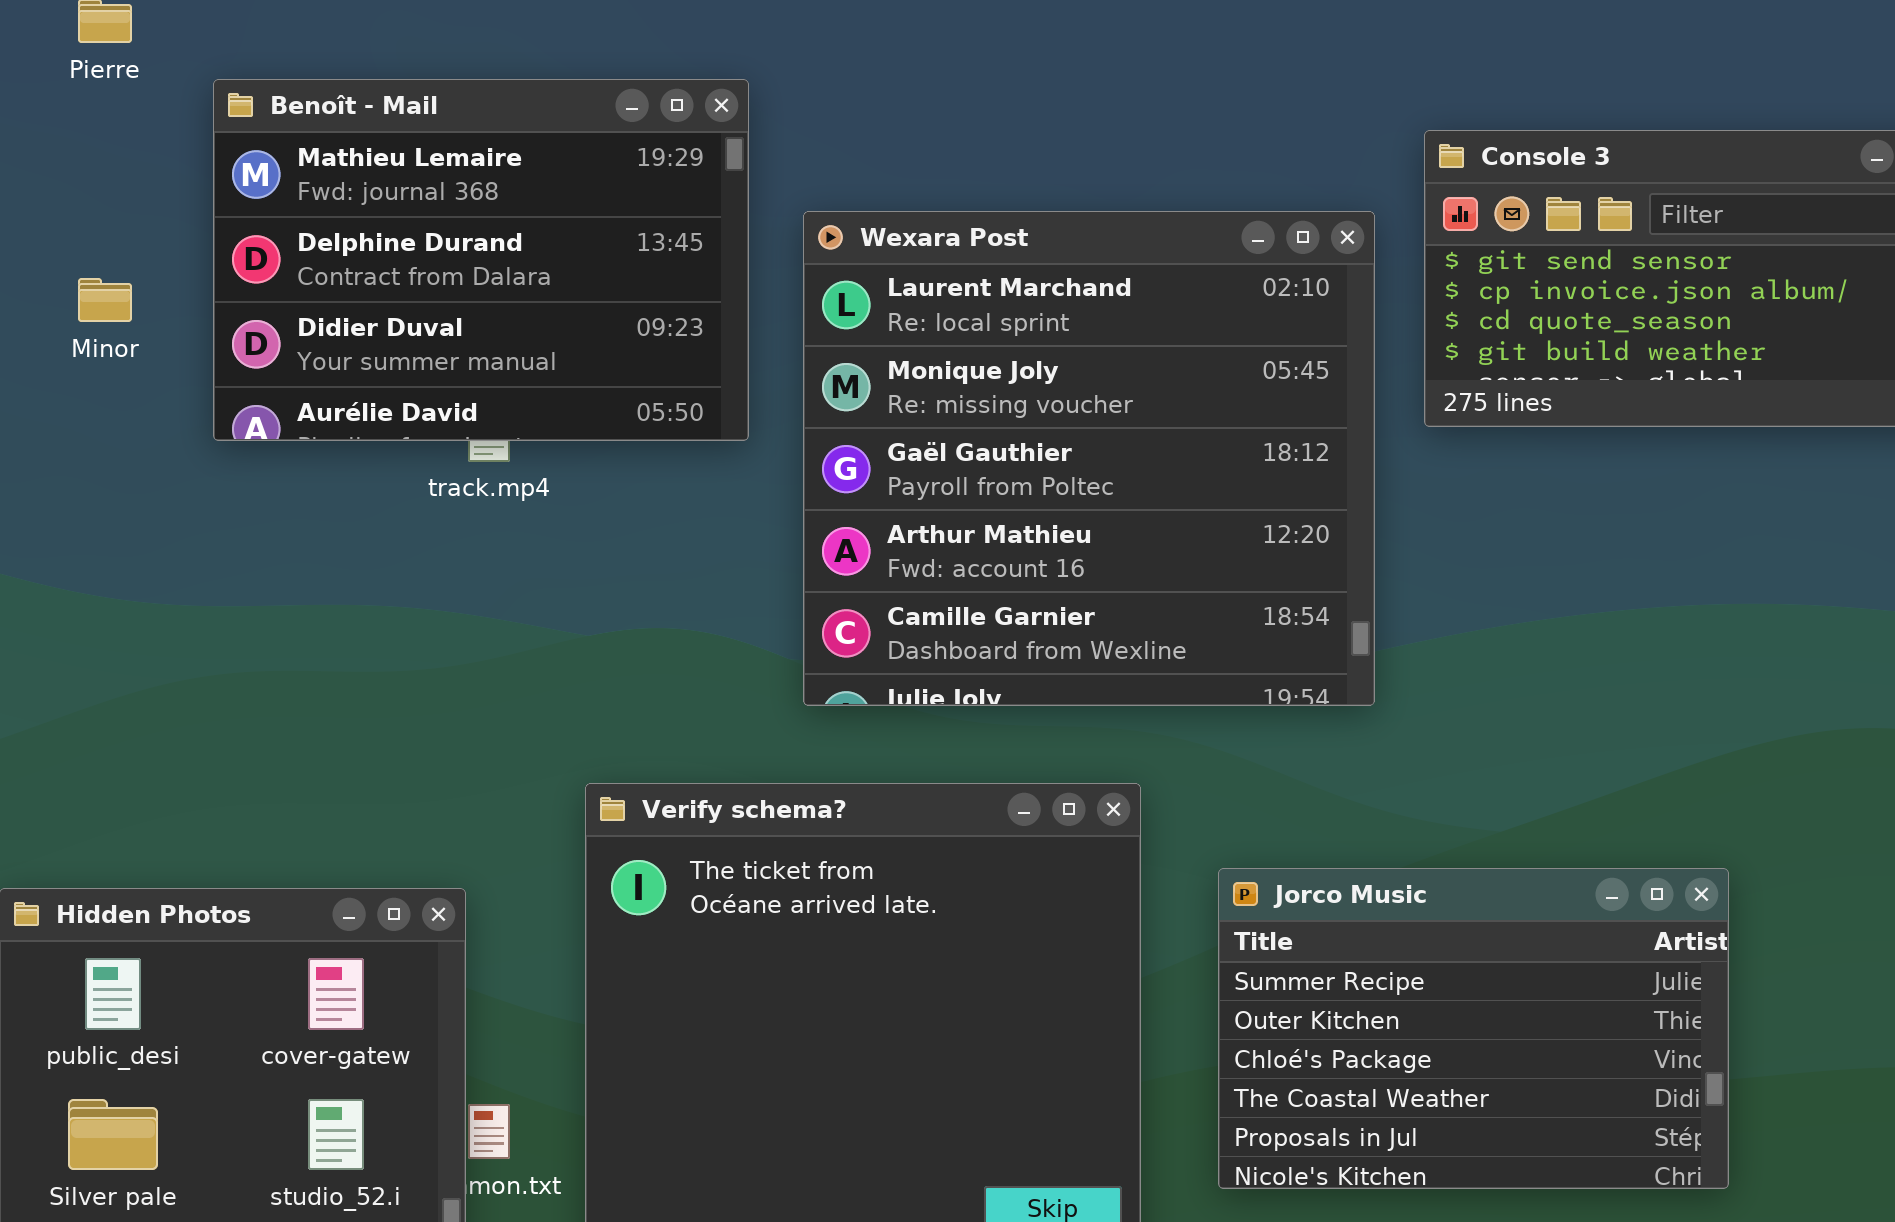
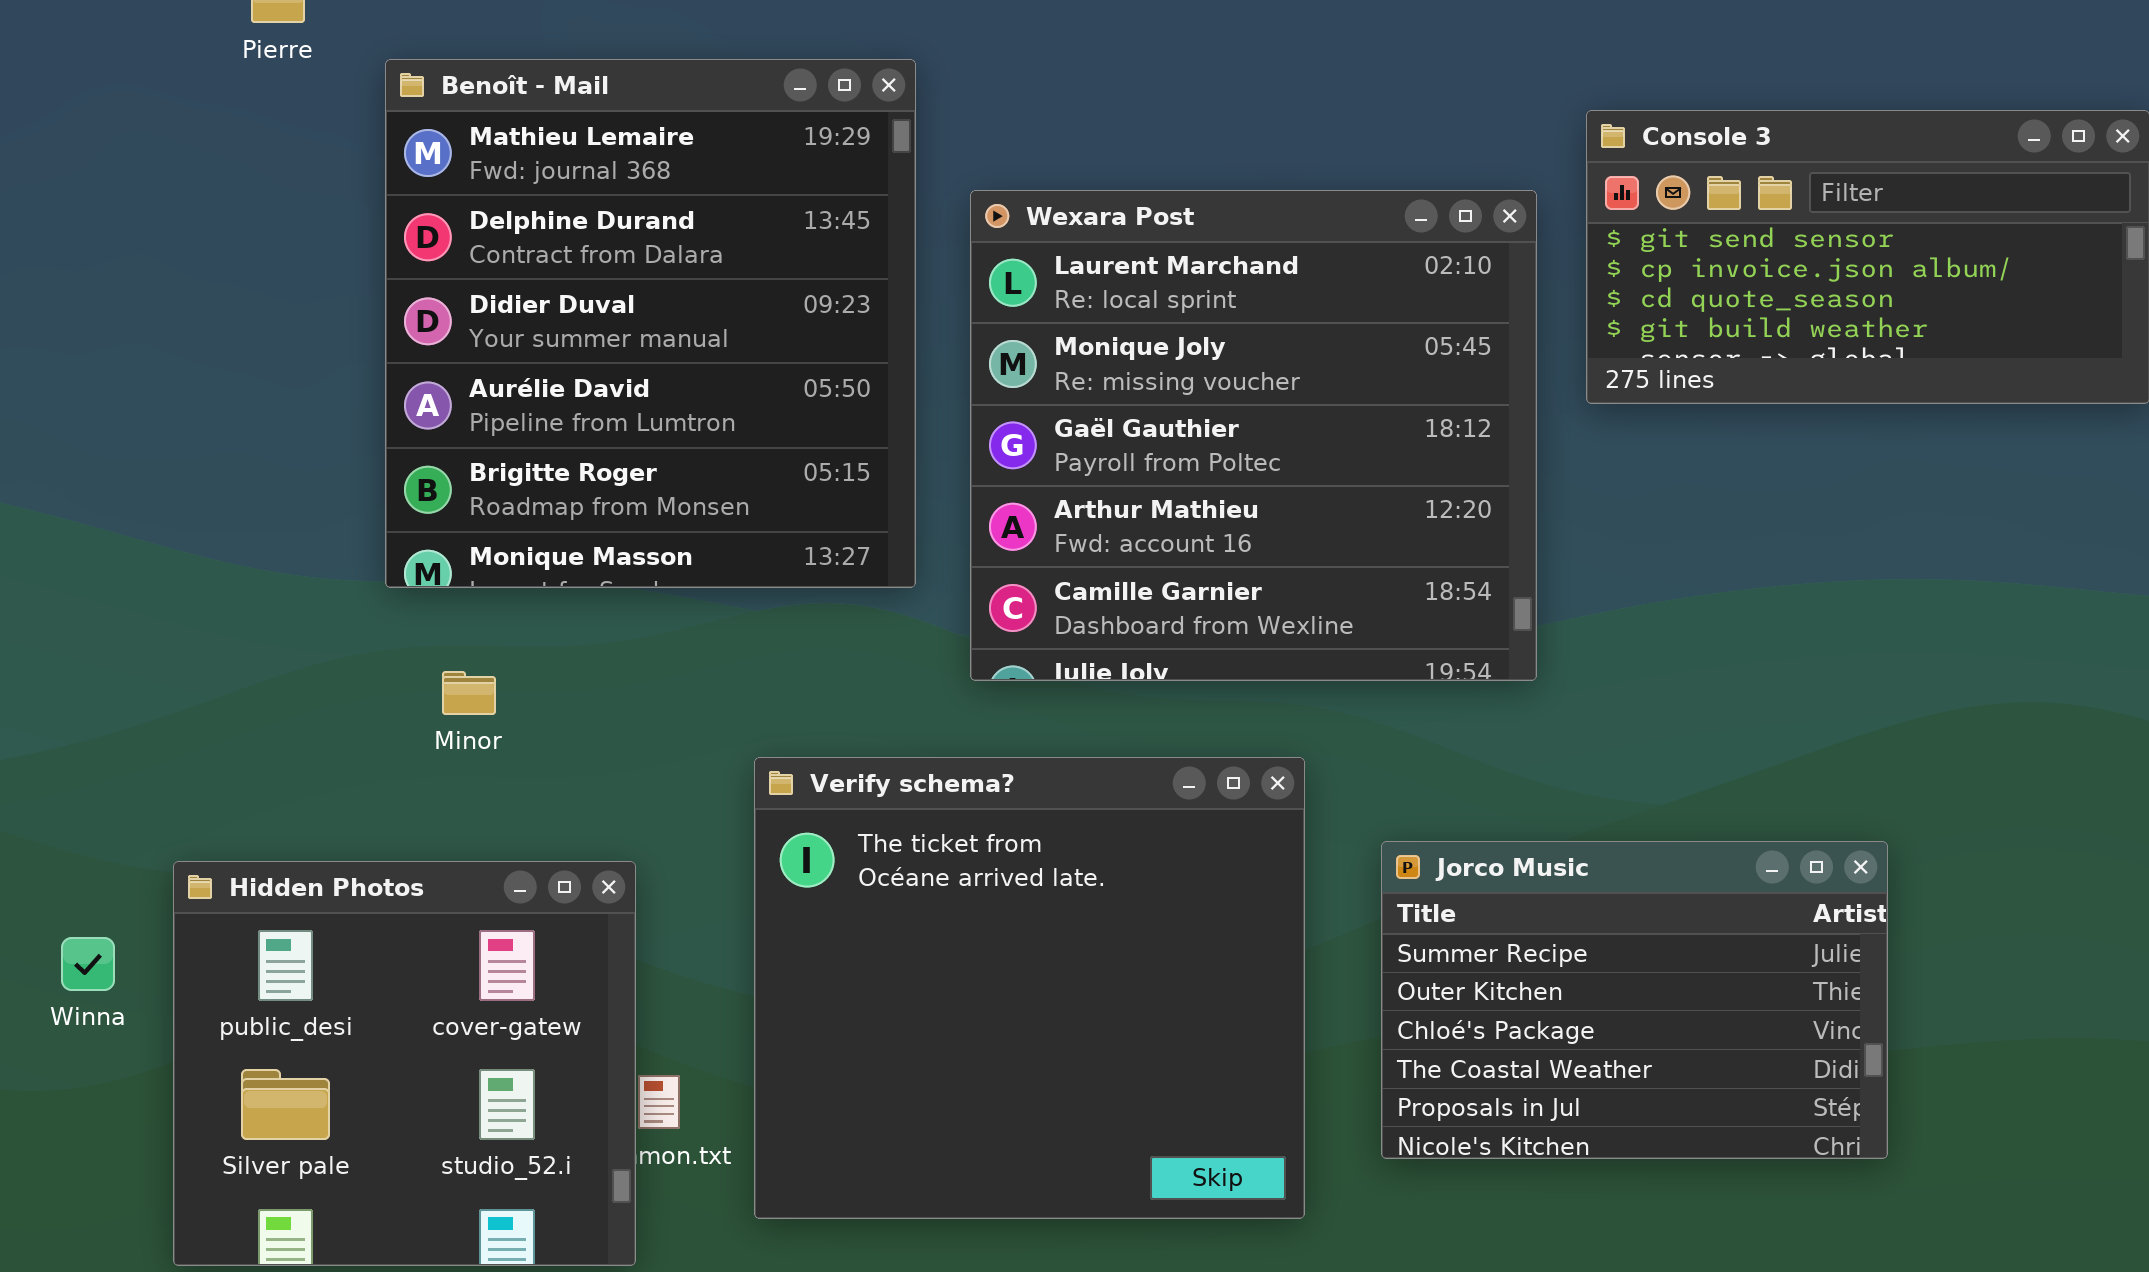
Benoît - Mail: [213,79,749,441] -> [385,59,916,588], resized
Minor: [78,278,132,322] -> [442,671,496,715], moved

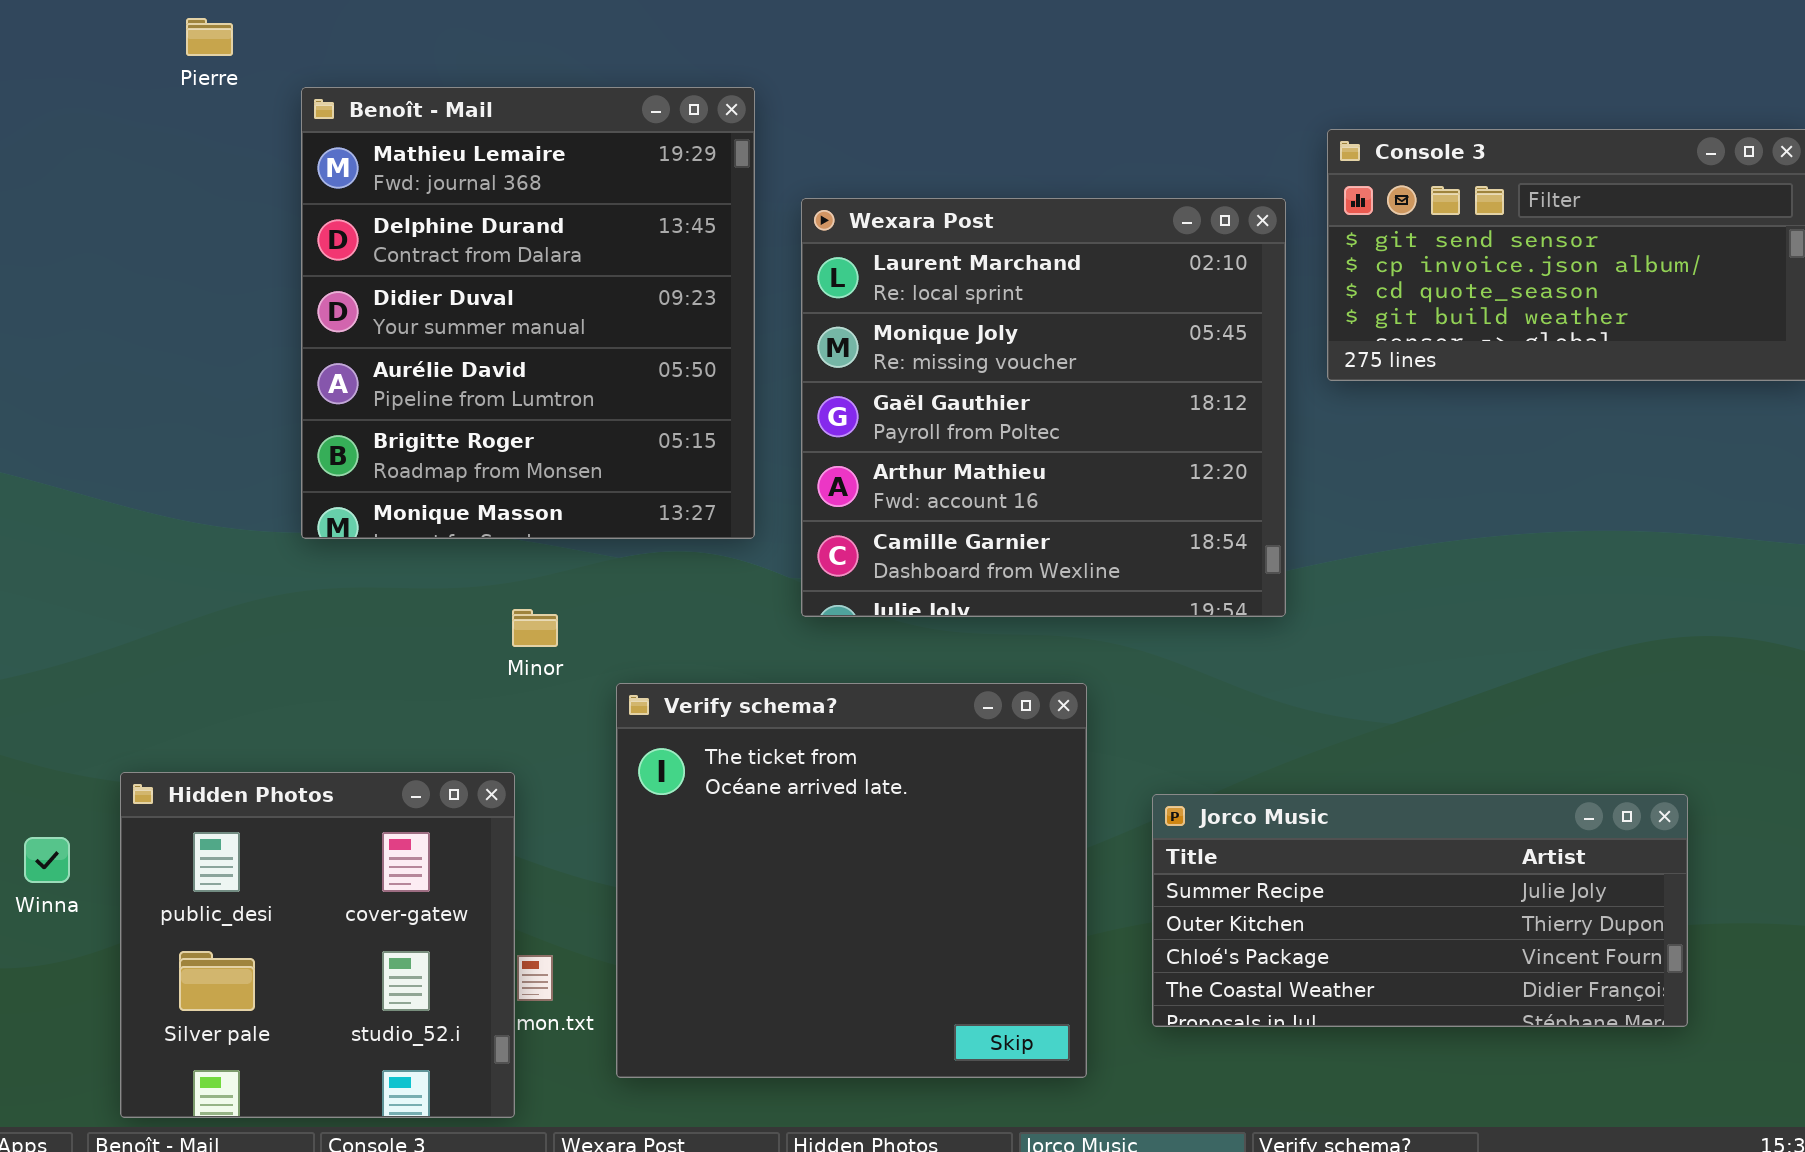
Minor: [442,671,496,715] -> [512,609,558,647], moved
Jorco Music: [1381,841,1888,1159] -> [1152,794,1688,1027], resized

